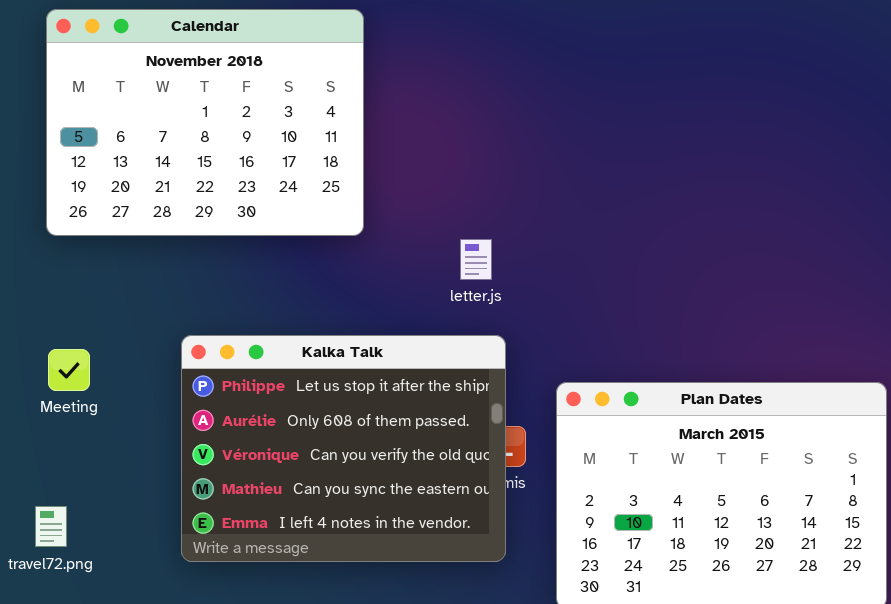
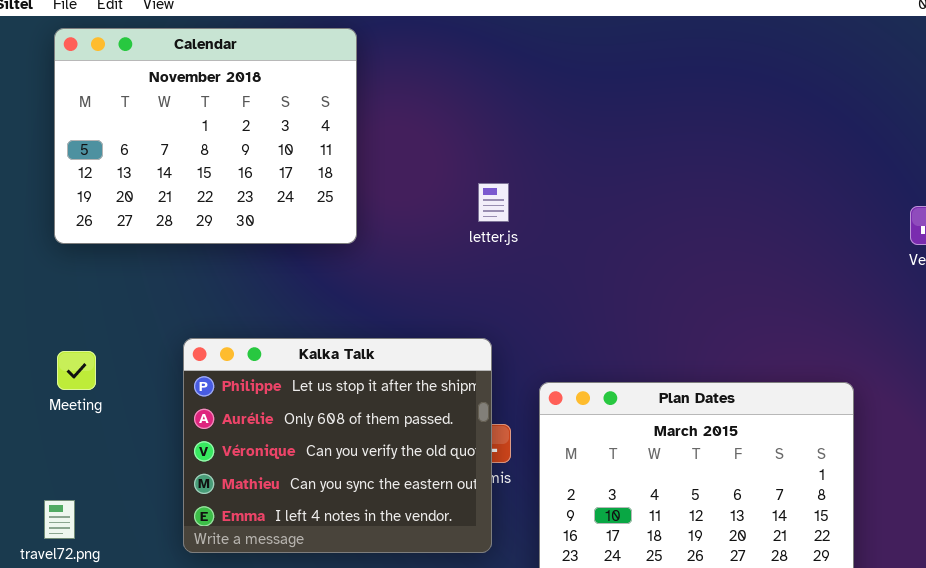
letter.js: [460,239,492,280] -> [478,183,509,222], moved

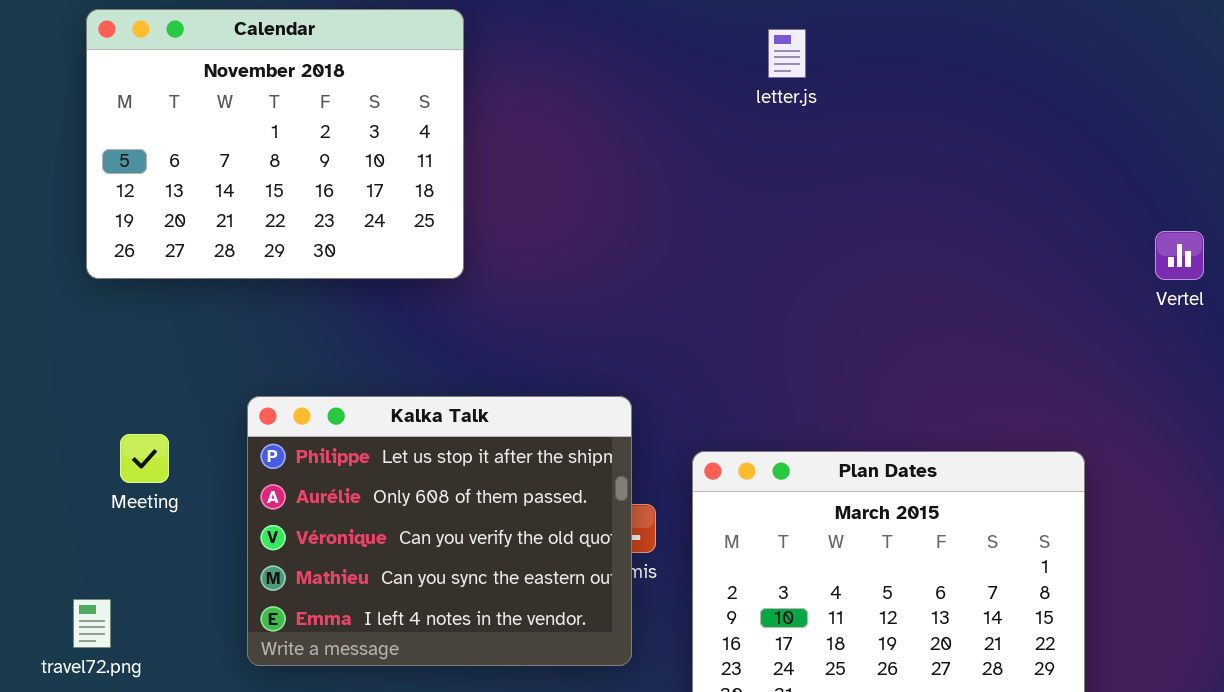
letter.js: [478,183,509,222] -> [768,29,806,78], moved
Meeting: [57,351,96,390] -> [120,434,169,483], moved

